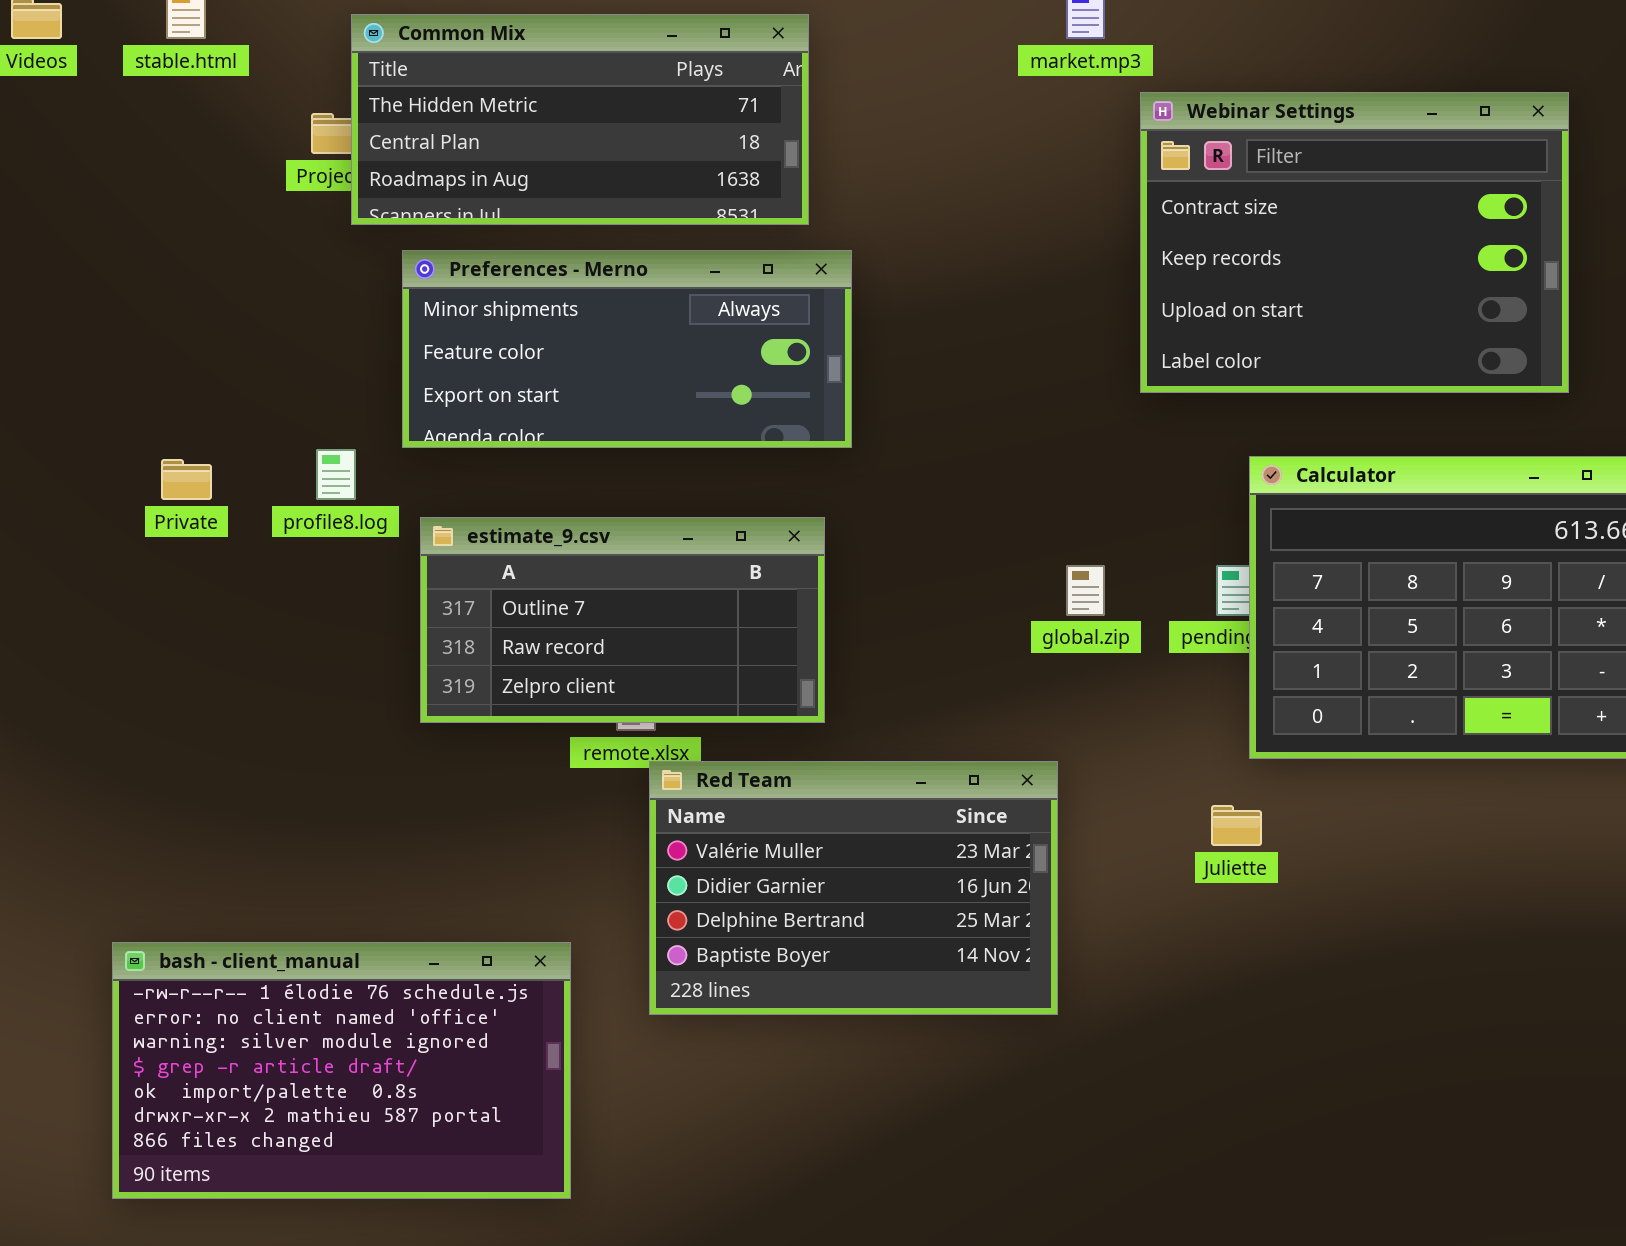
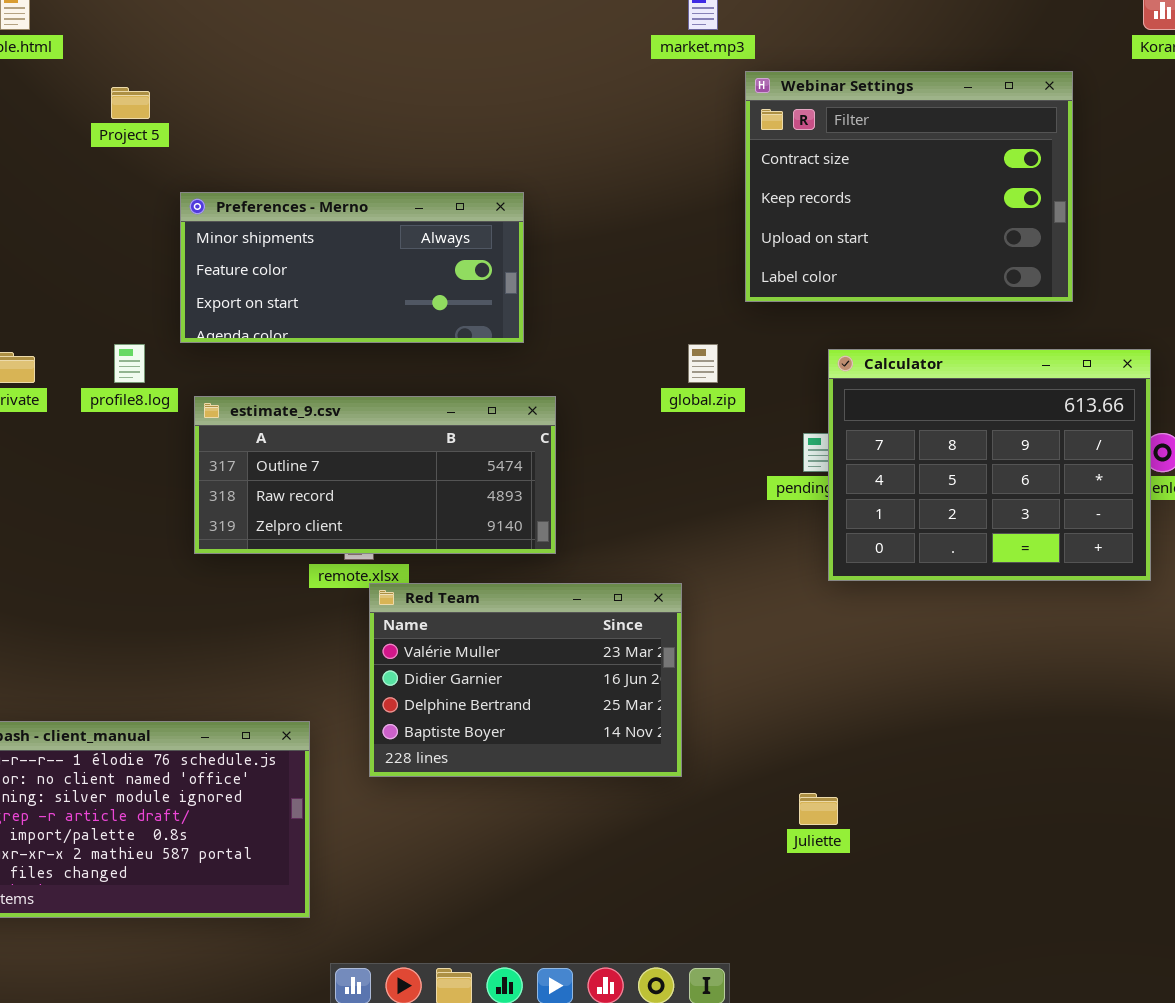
Common Mix: [351,14,809,225] -> none, closed
estimate_9.csv: [420,517,825,723] -> [194,396,556,554], resized
global.zip: [1066,565,1105,616] -> [688,344,718,383], moved
Juliette: [1211,805,1262,846] -> [799,793,838,825], moved

